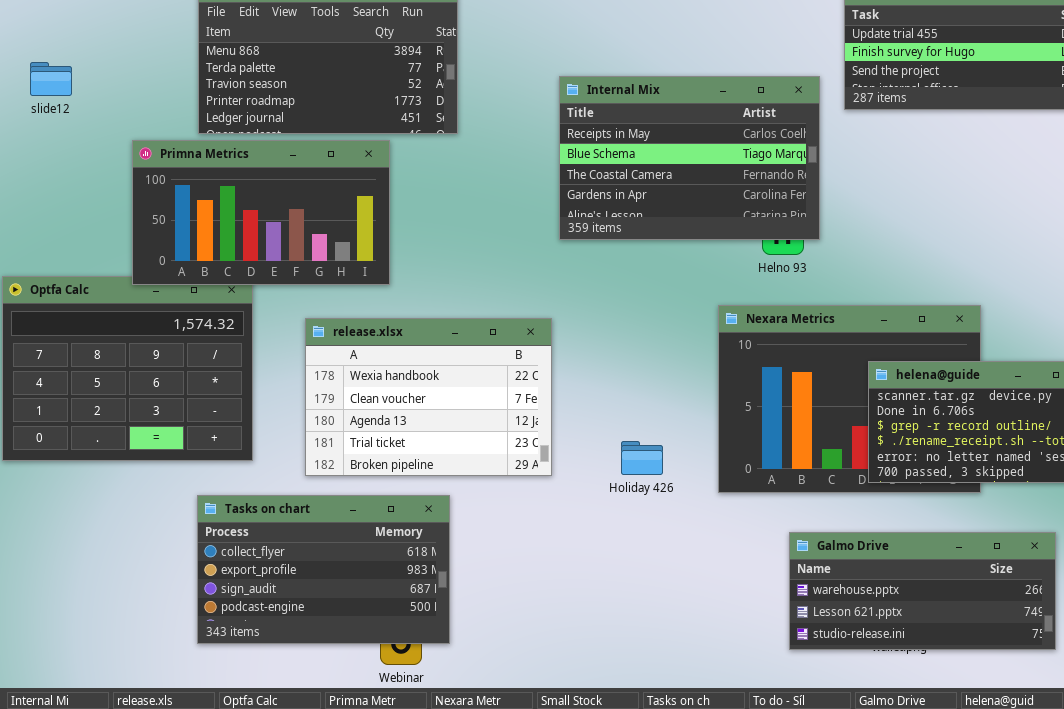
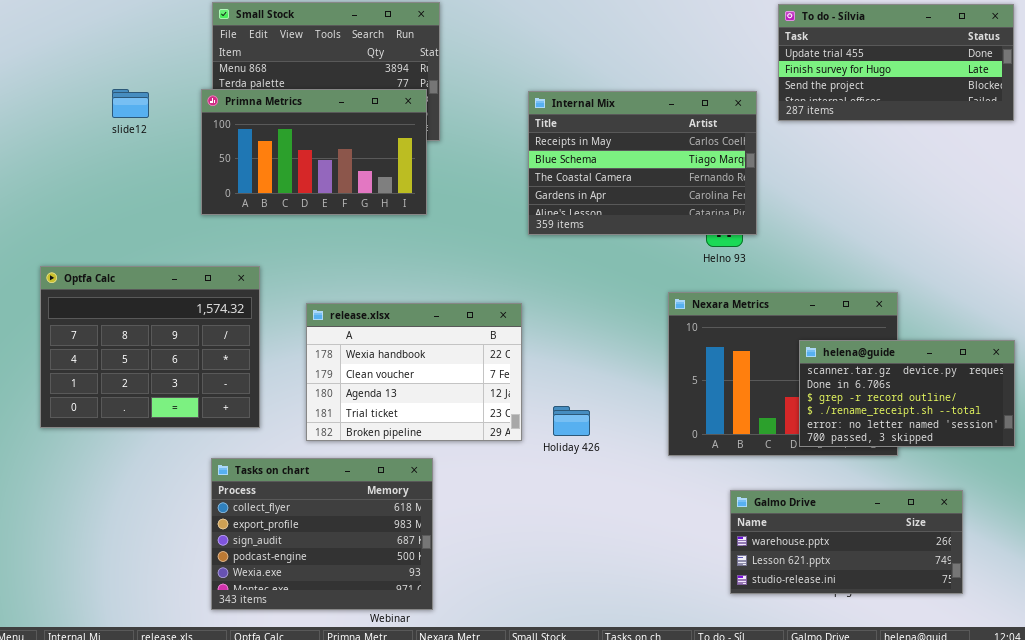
slide12: [30,62,72,96] -> [112,89,149,118], moved
Primna Metrics: [132,140,390,285] -> [201,89,427,215], moved
Holiday 426: [621,441,663,475] -> [553,406,590,436], moved
Tasks on chart: [197,495,450,644] -> [211,458,433,610], resized

